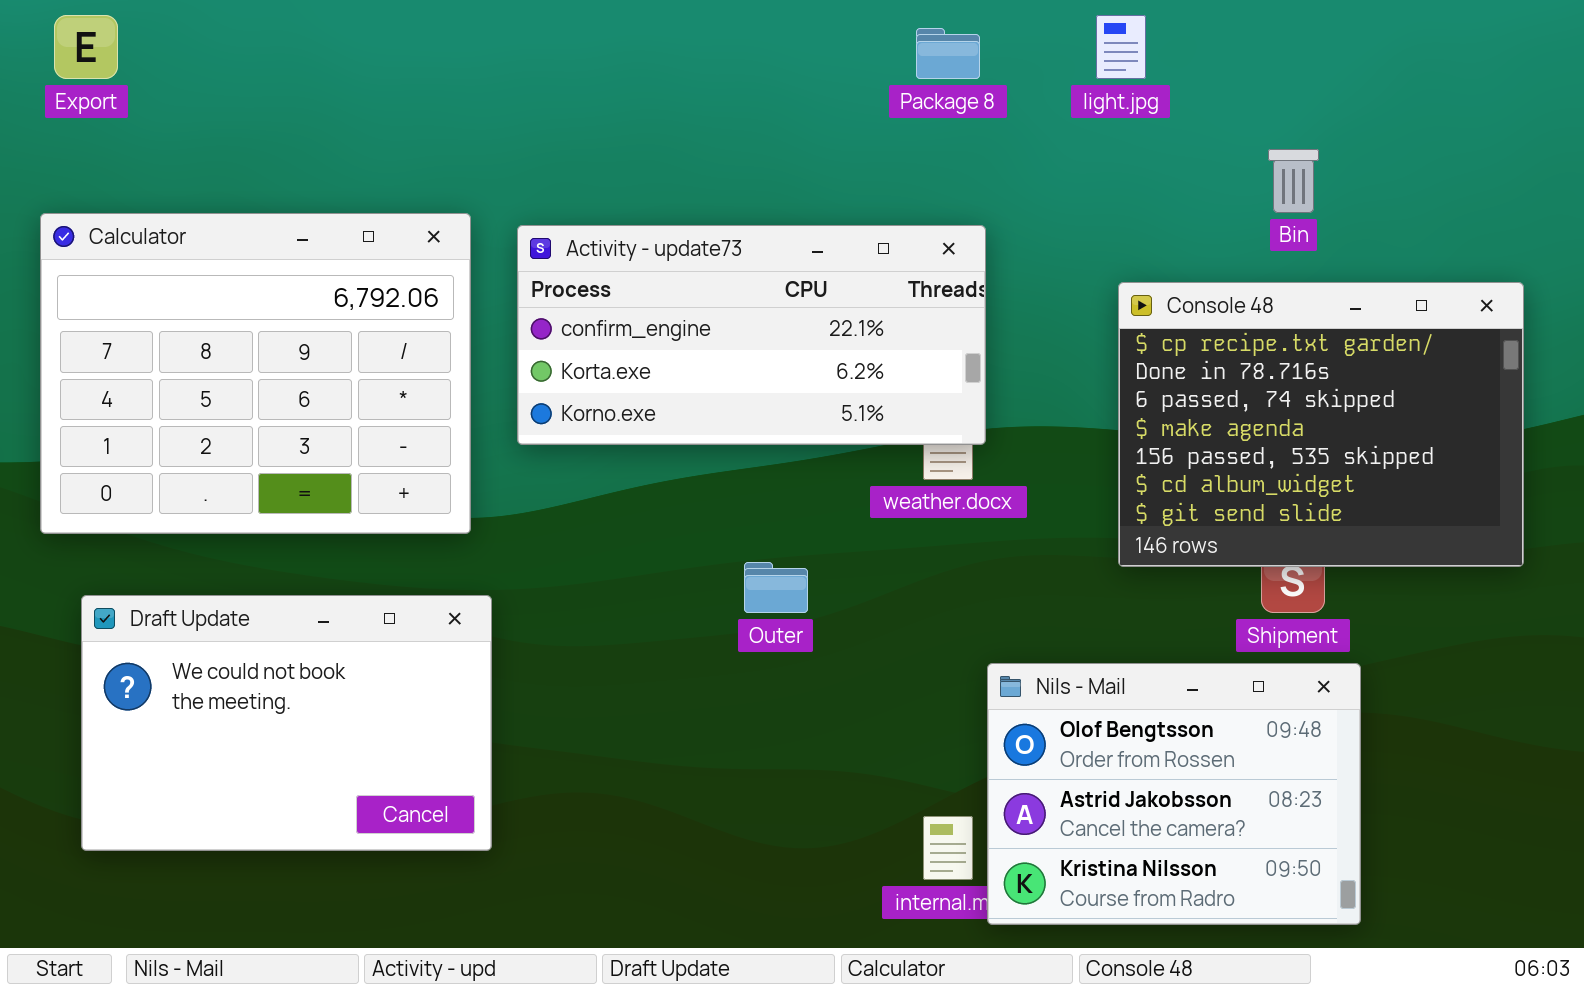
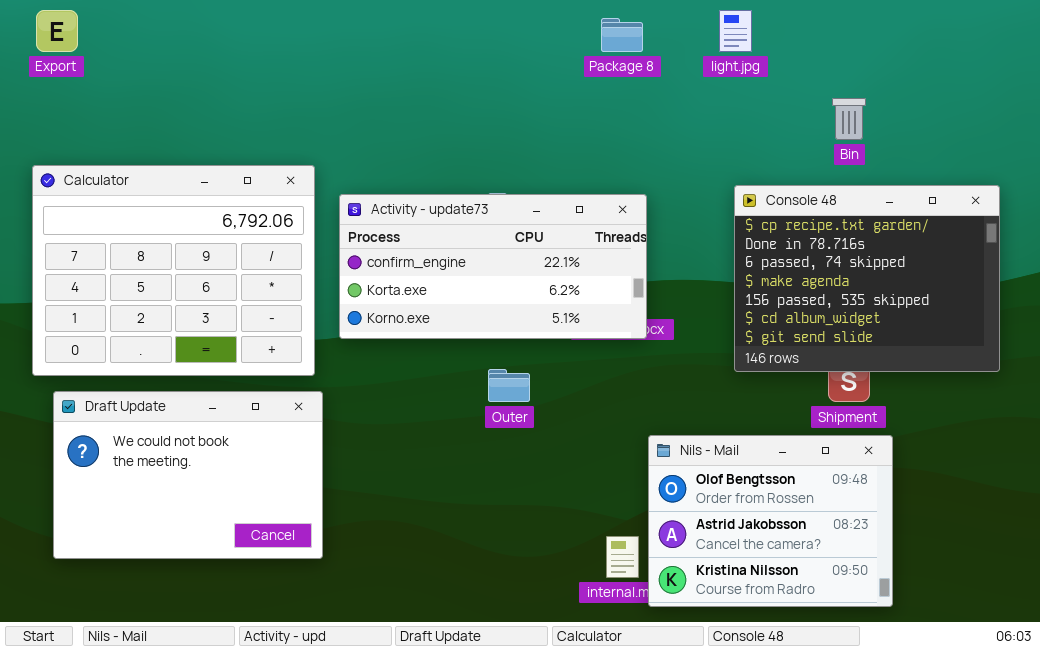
Calculator: [40,213,471,534] -> [32,165,315,376], moved
Activity - update73: [517,225,986,445] -> [339,194,647,339], moved

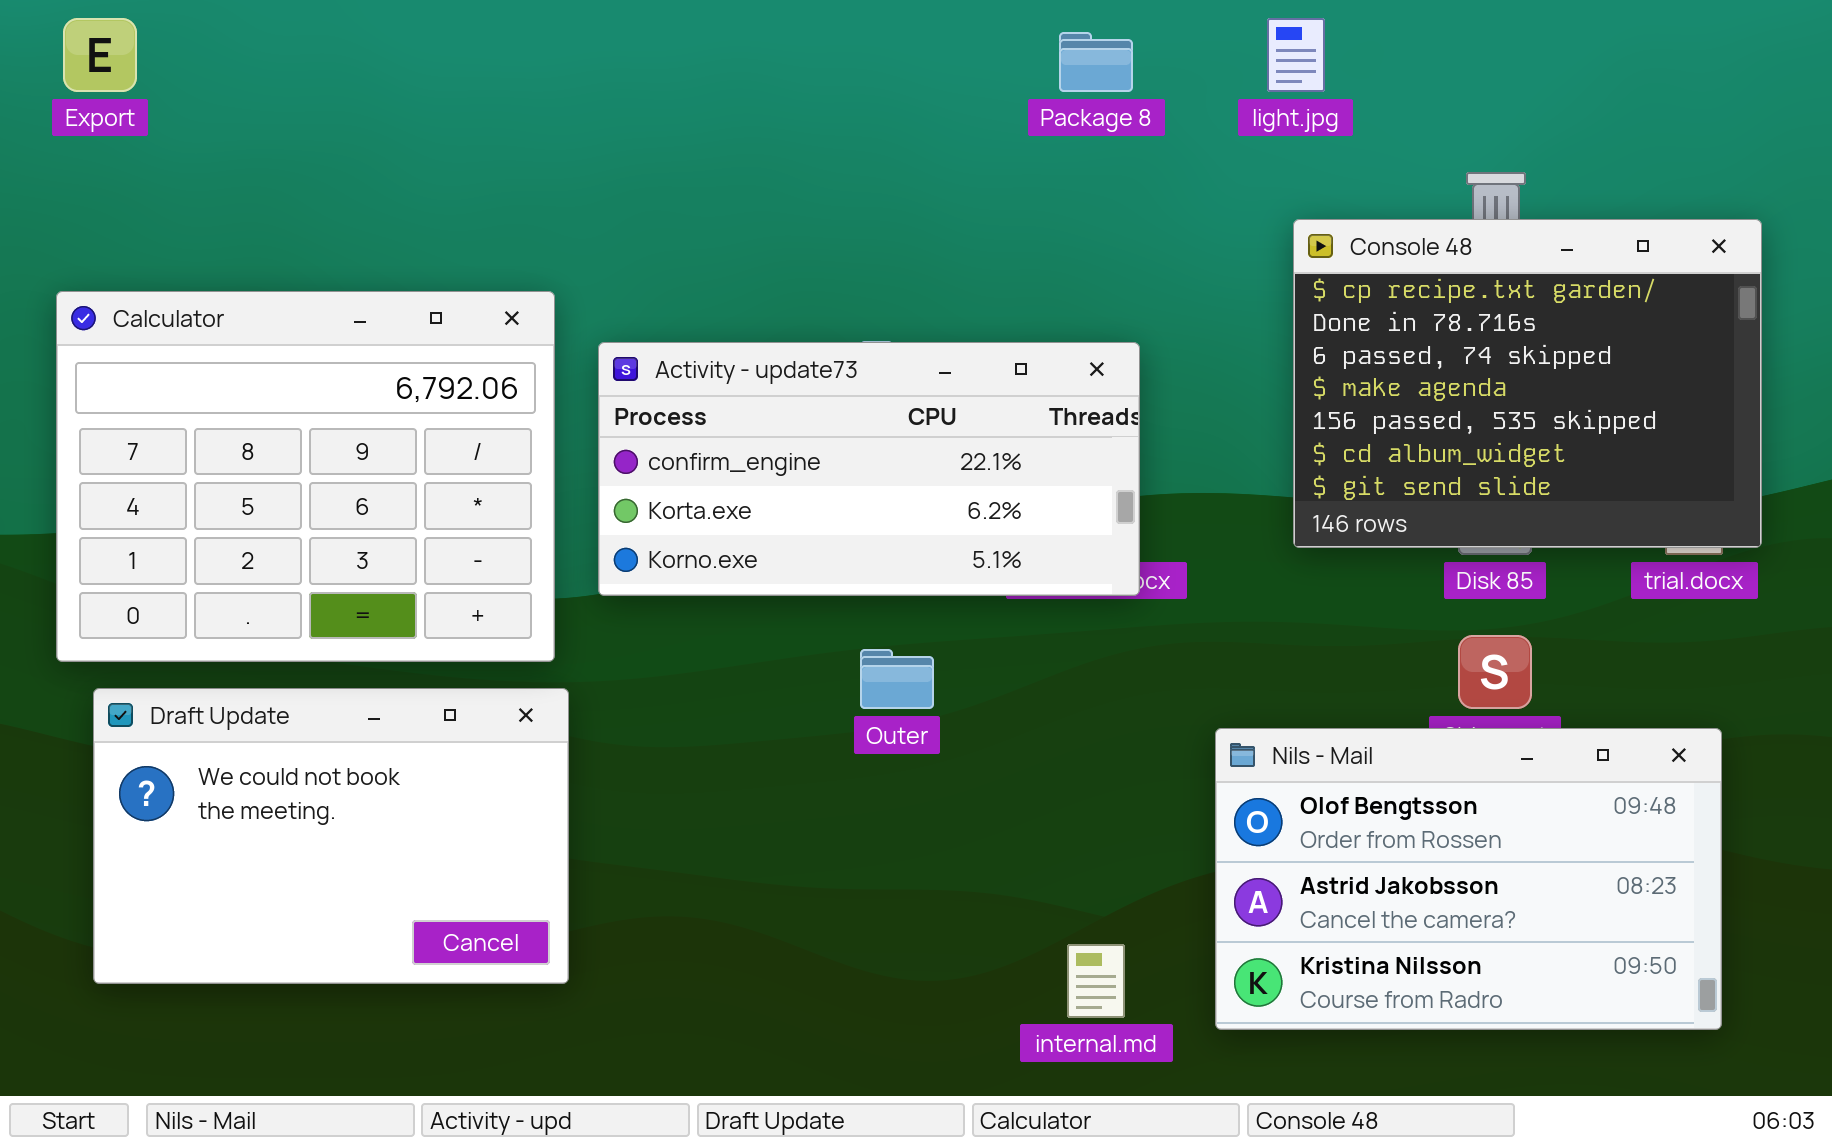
Console 48: [734,185,1000,372] -> [1293,219,1762,548], moved
Nils - Mail: [648,435,893,607] -> [1215,728,1722,1030], moved, resized

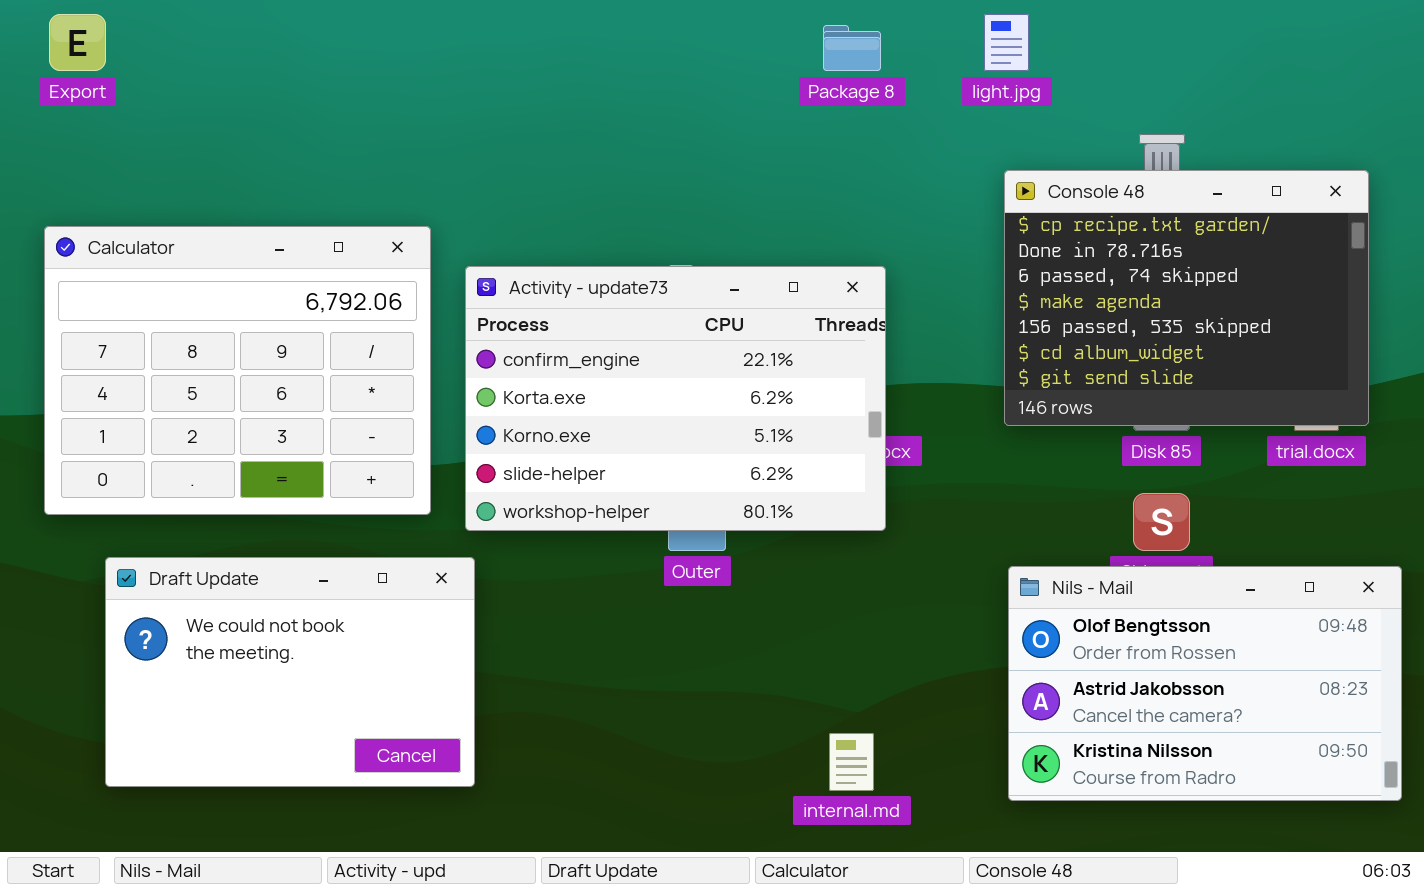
Activity - update73: [598,342,1140,596] -> [465,266,886,531], resized
Draft Update: [93,688,569,984] -> [105,557,475,787], moved
Nils - Mail: [1215,728,1722,1030] -> [1008,566,1402,801], moved

